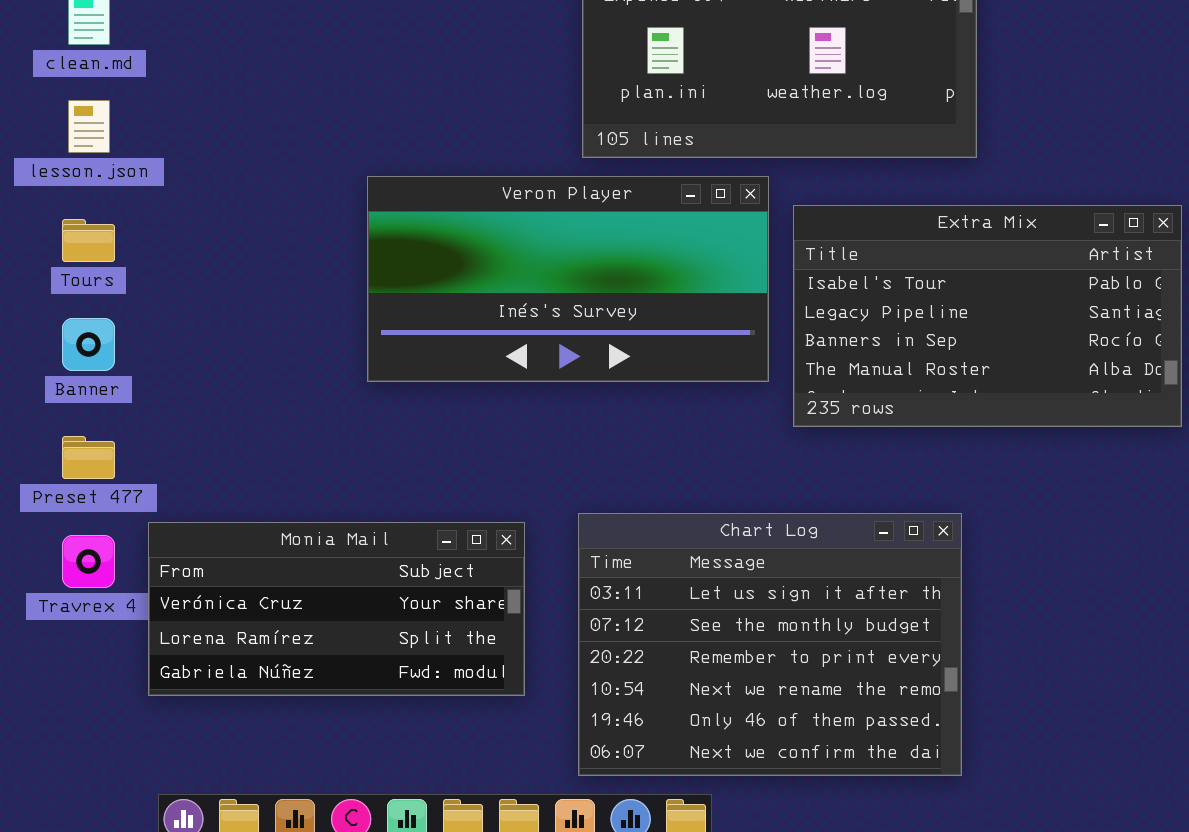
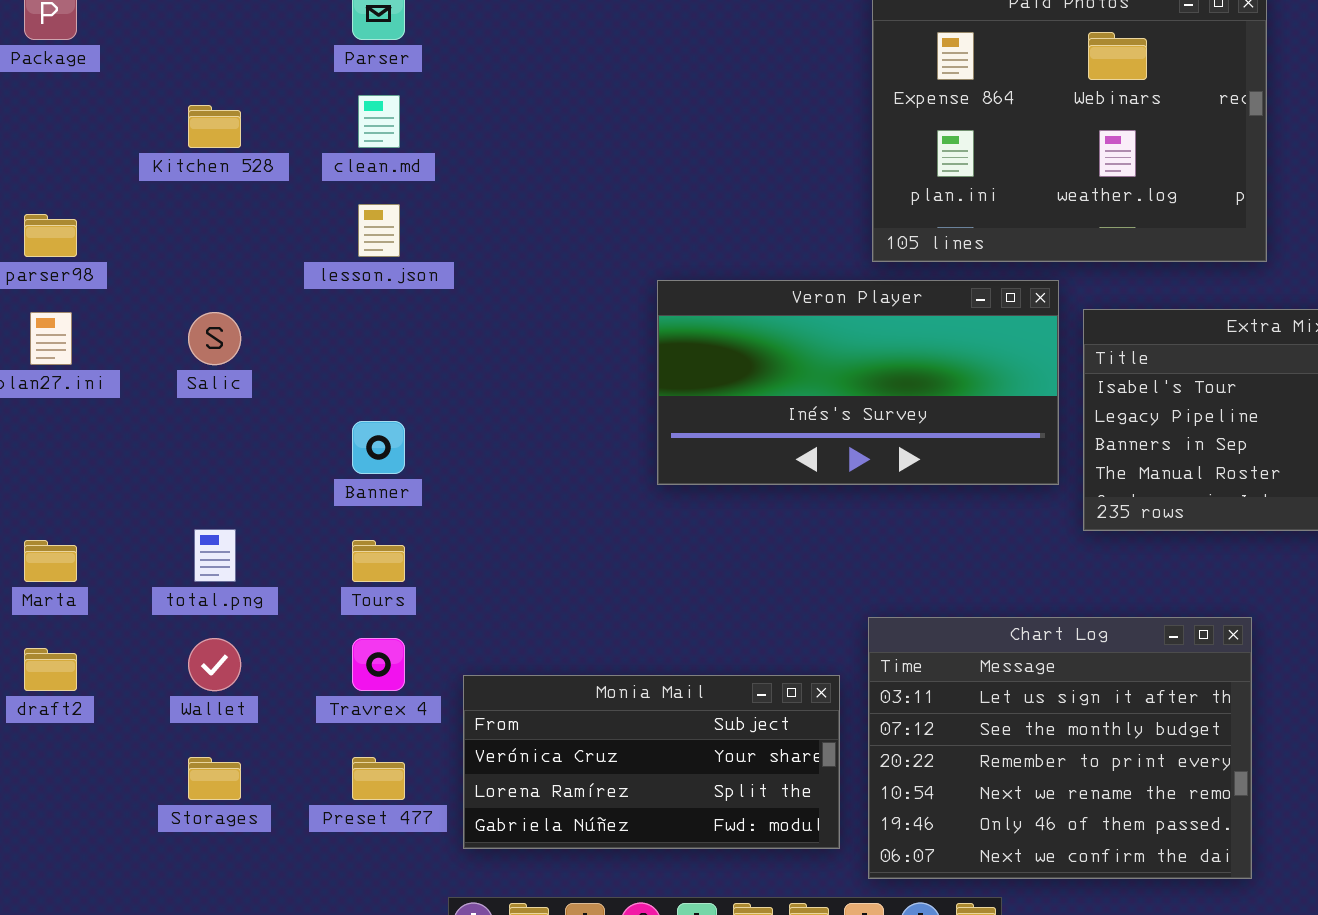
Tours: [62,219,115,262] -> [352,540,405,582], moved
Preset 477: [62,436,115,479] -> [352,757,405,800], moved
Monia Mail: [148,522,525,696] -> [463,675,840,849], moved

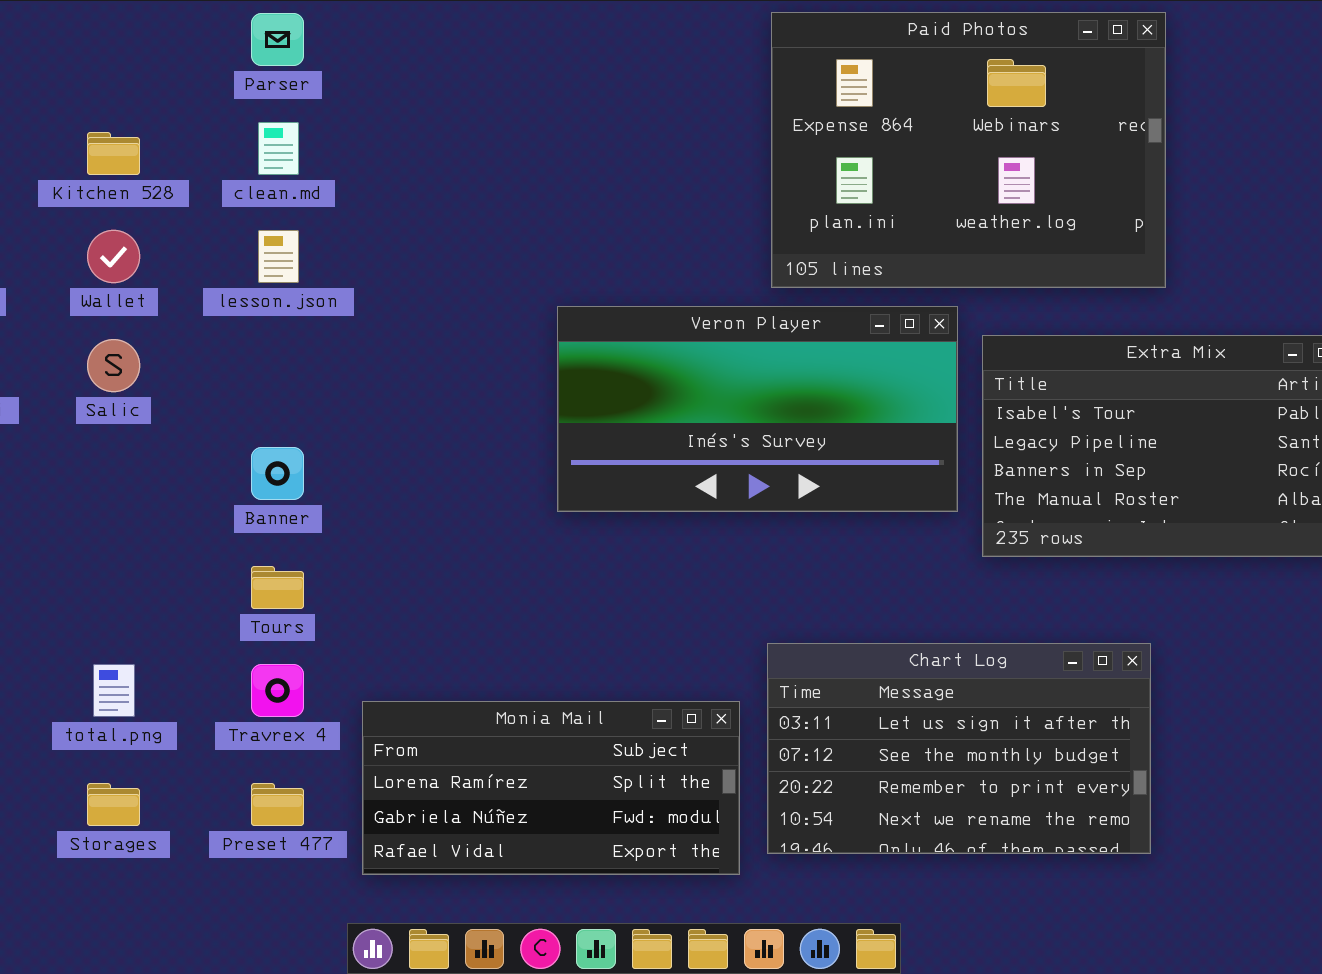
total.png: [194,529,236,582] -> [93,664,135,717], moved
Chart Log: [868,617,1252,879] -> [767,643,1151,854], resized
Wallet: [188,638,241,691] -> [87,230,140,283], moved
Monia Mail: [463,675,840,849] -> [362,701,740,875], scrolled down 1 row

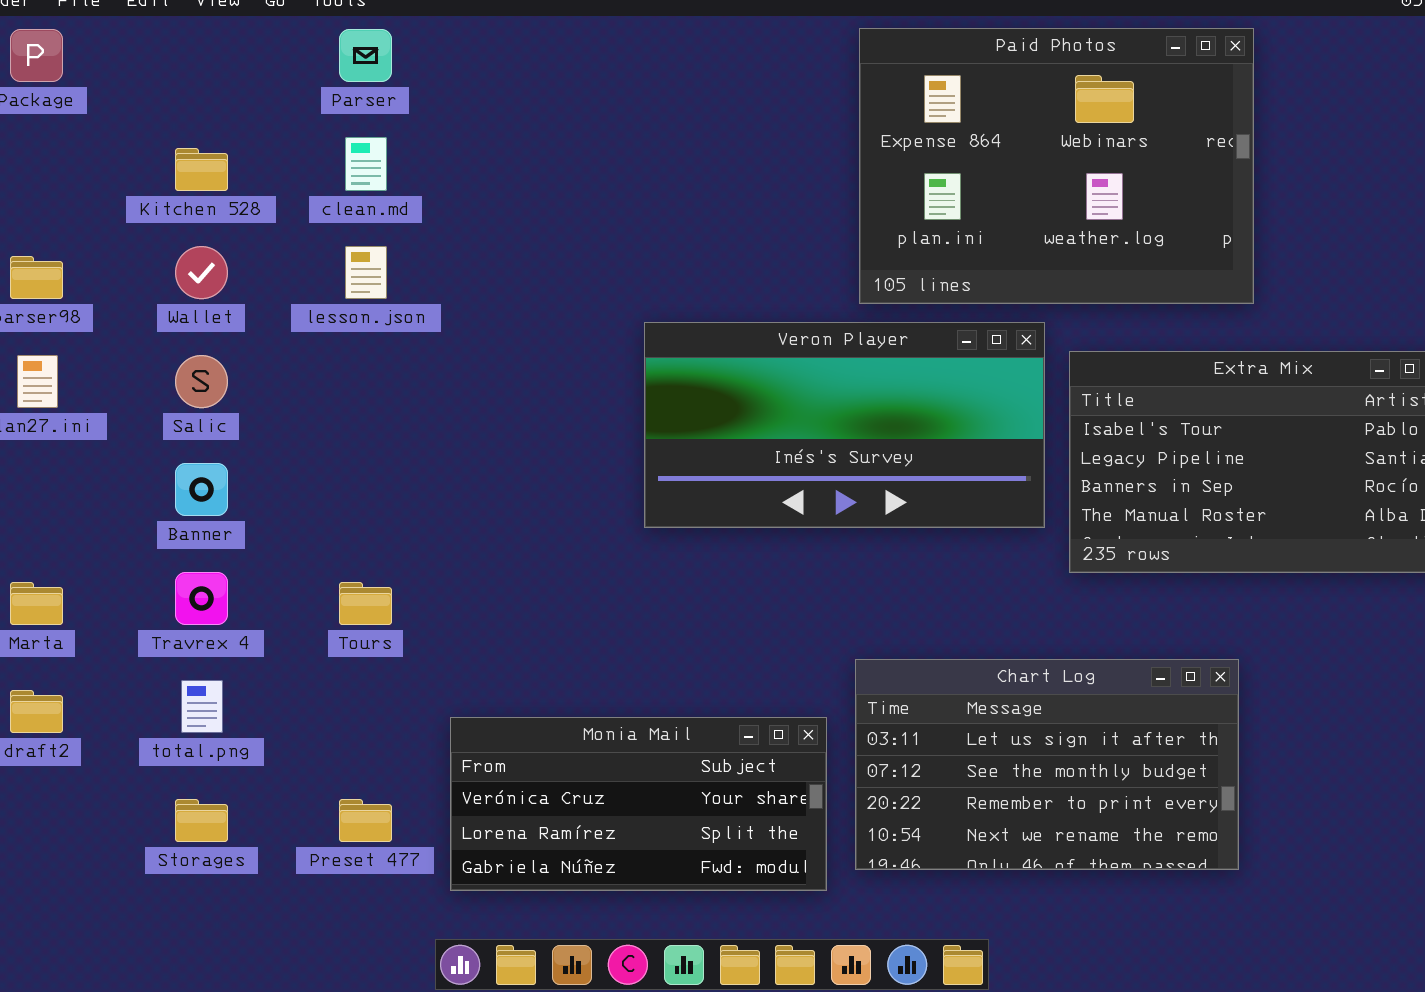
Banner: [251,447,304,500] -> [175,463,228,516], moved
Travrex 4: [251,664,304,717] -> [175,572,228,625], moved
Monia Mail: [362,701,740,875] -> [450,717,827,891], scrolled up 1 row

